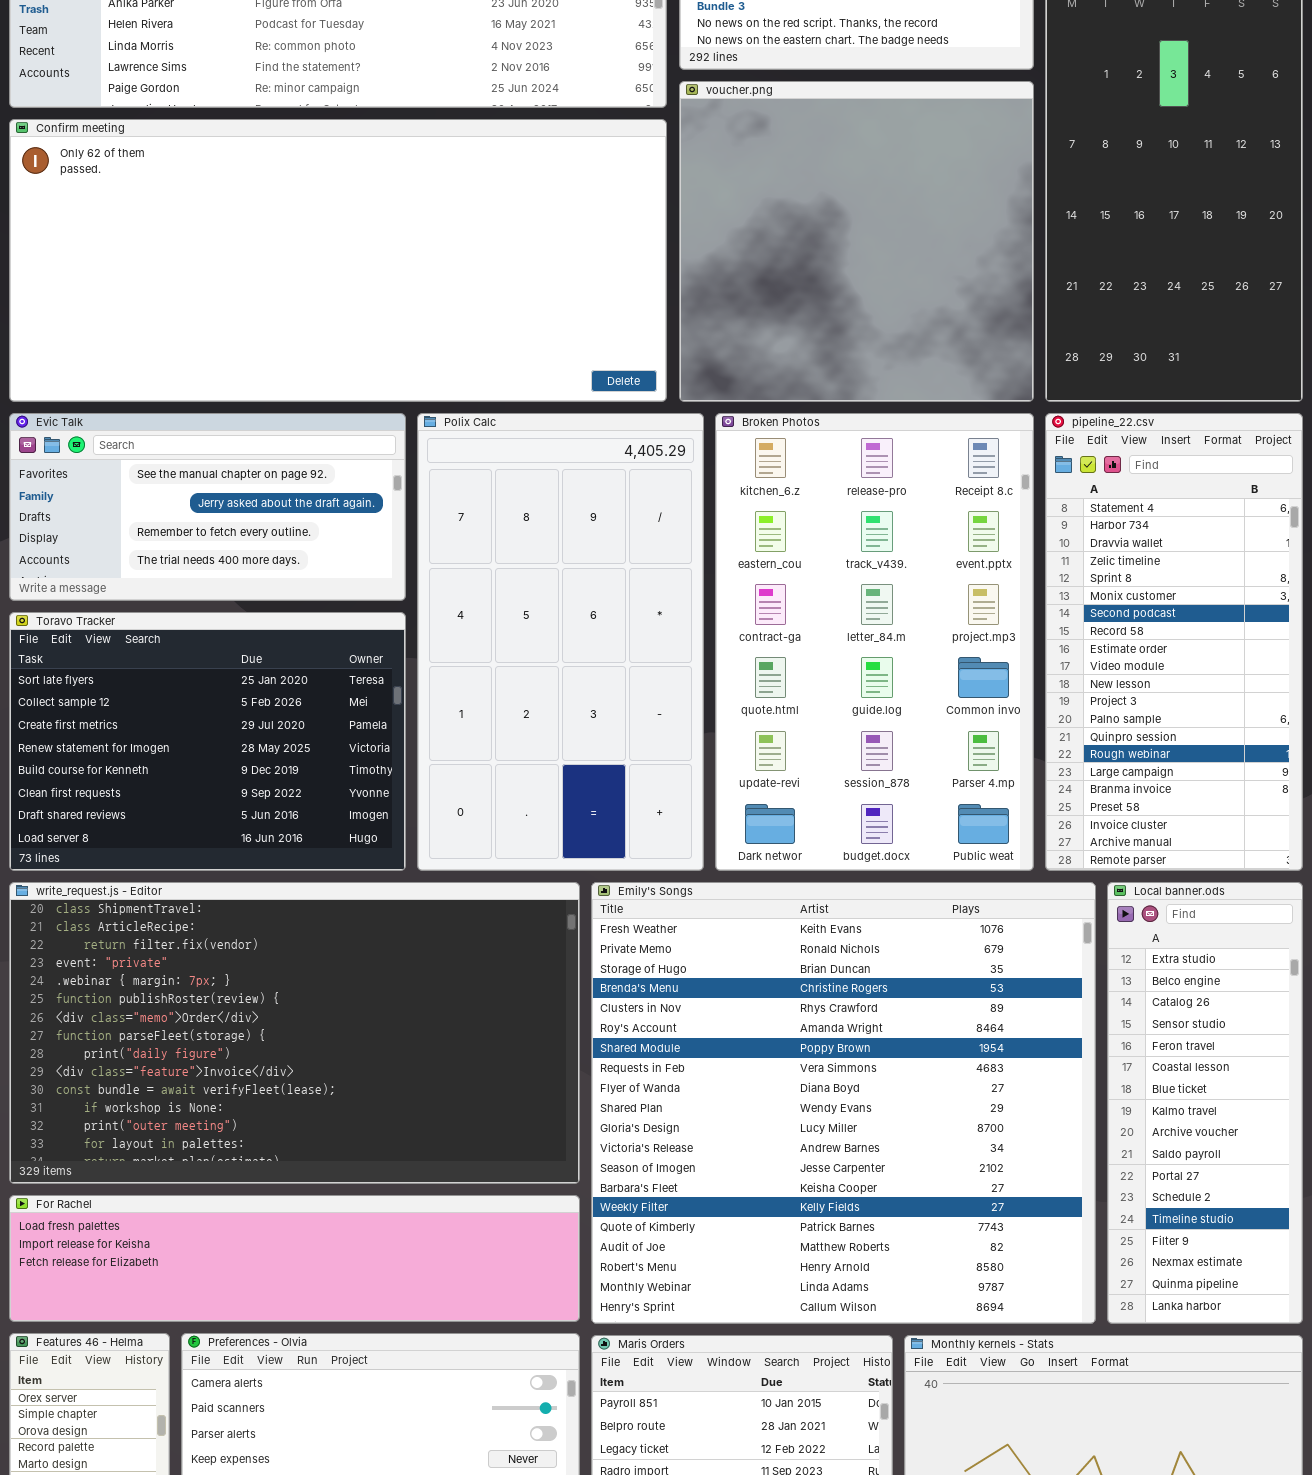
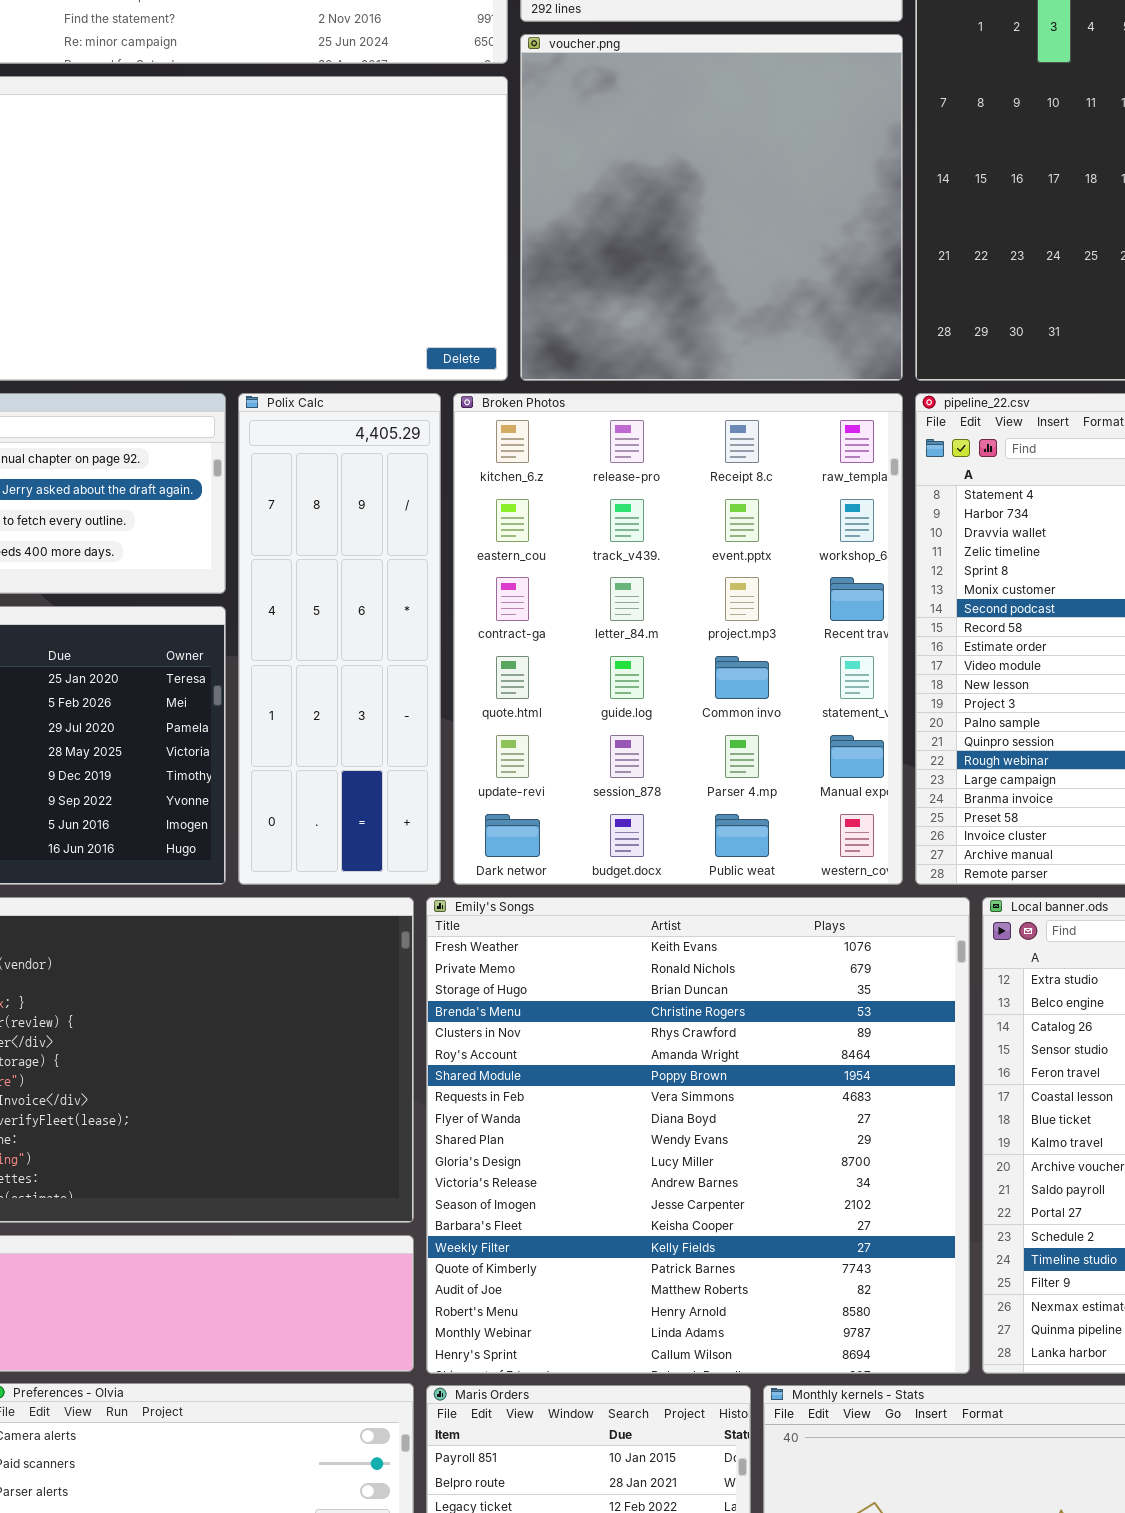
Polix Calc: [417,413,704,871] -> [238,393,441,885], resized
Broken Photos: [715,413,1034,871] -> [453,393,903,885], resized

